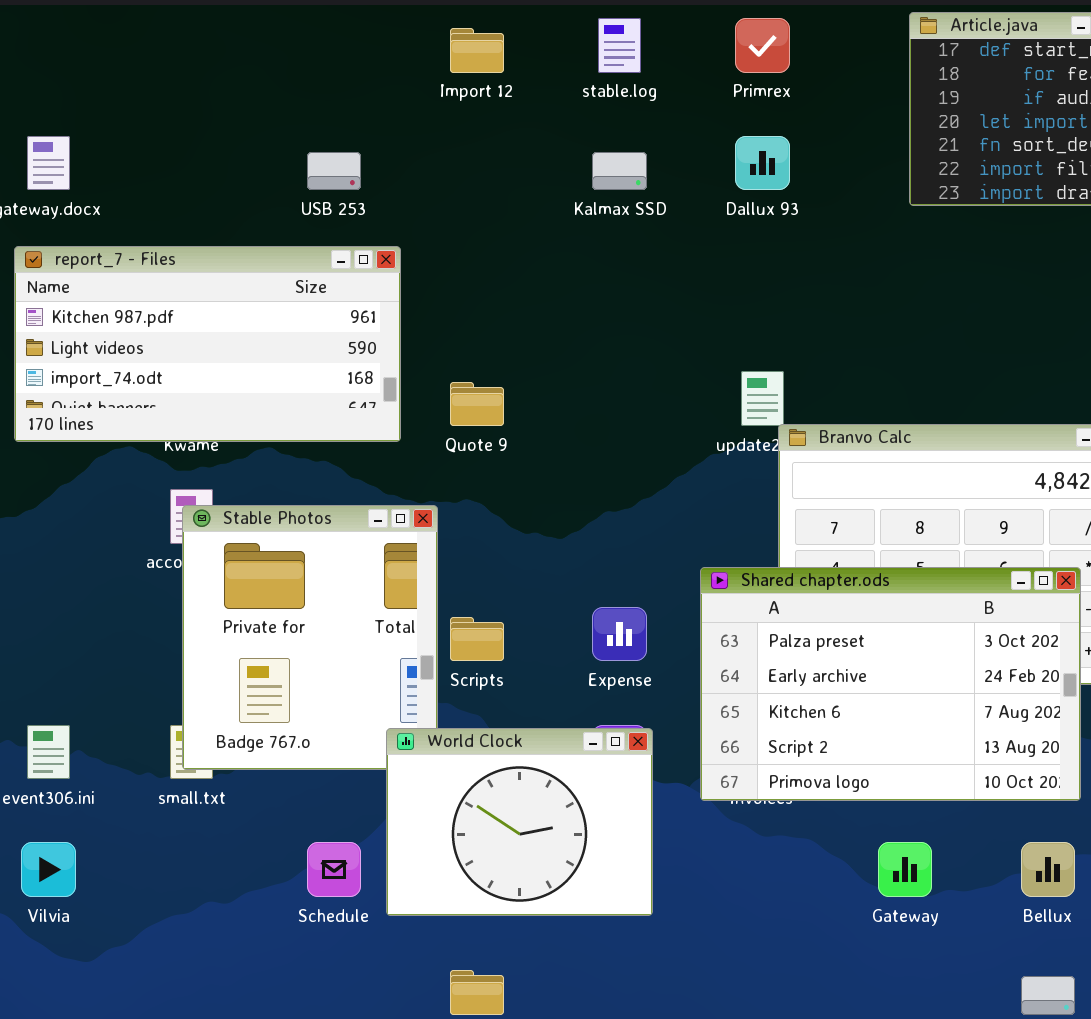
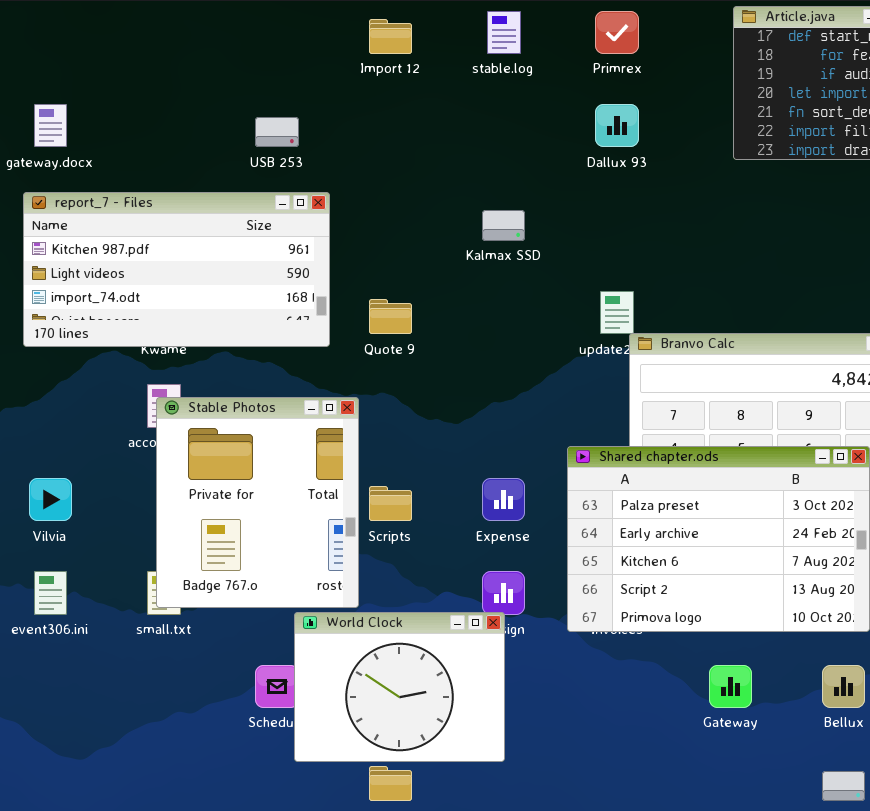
Kalmax SSD: [592,152,647,190] -> [482,210,525,241], moved
World Clock: [386,728,653,916] -> [294,612,505,762], moved
Vilvia: [21,842,76,897] -> [29,478,72,521], moved

